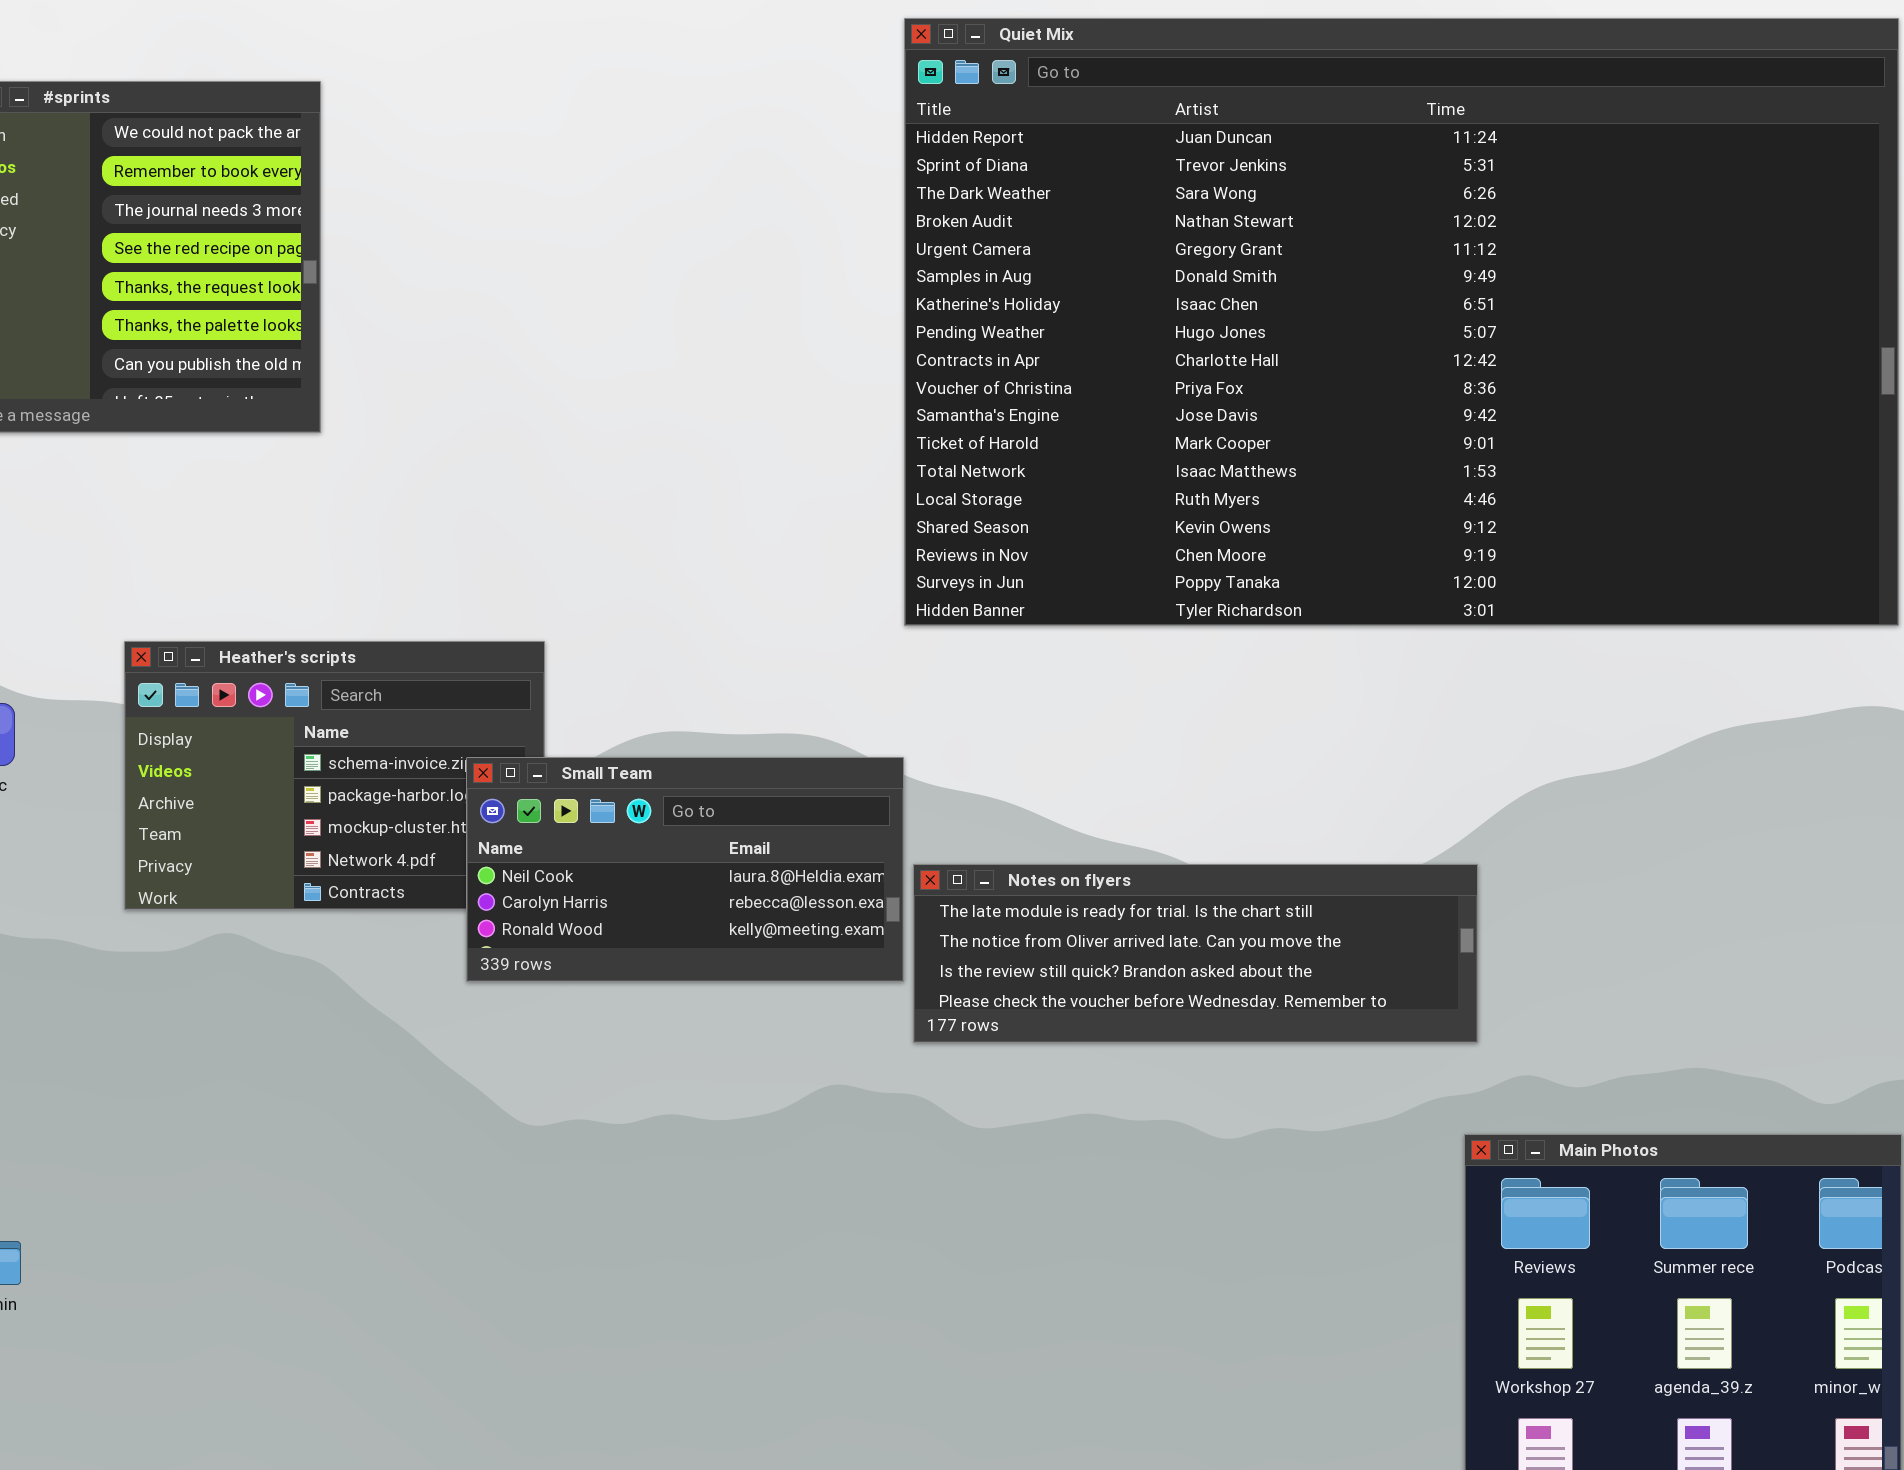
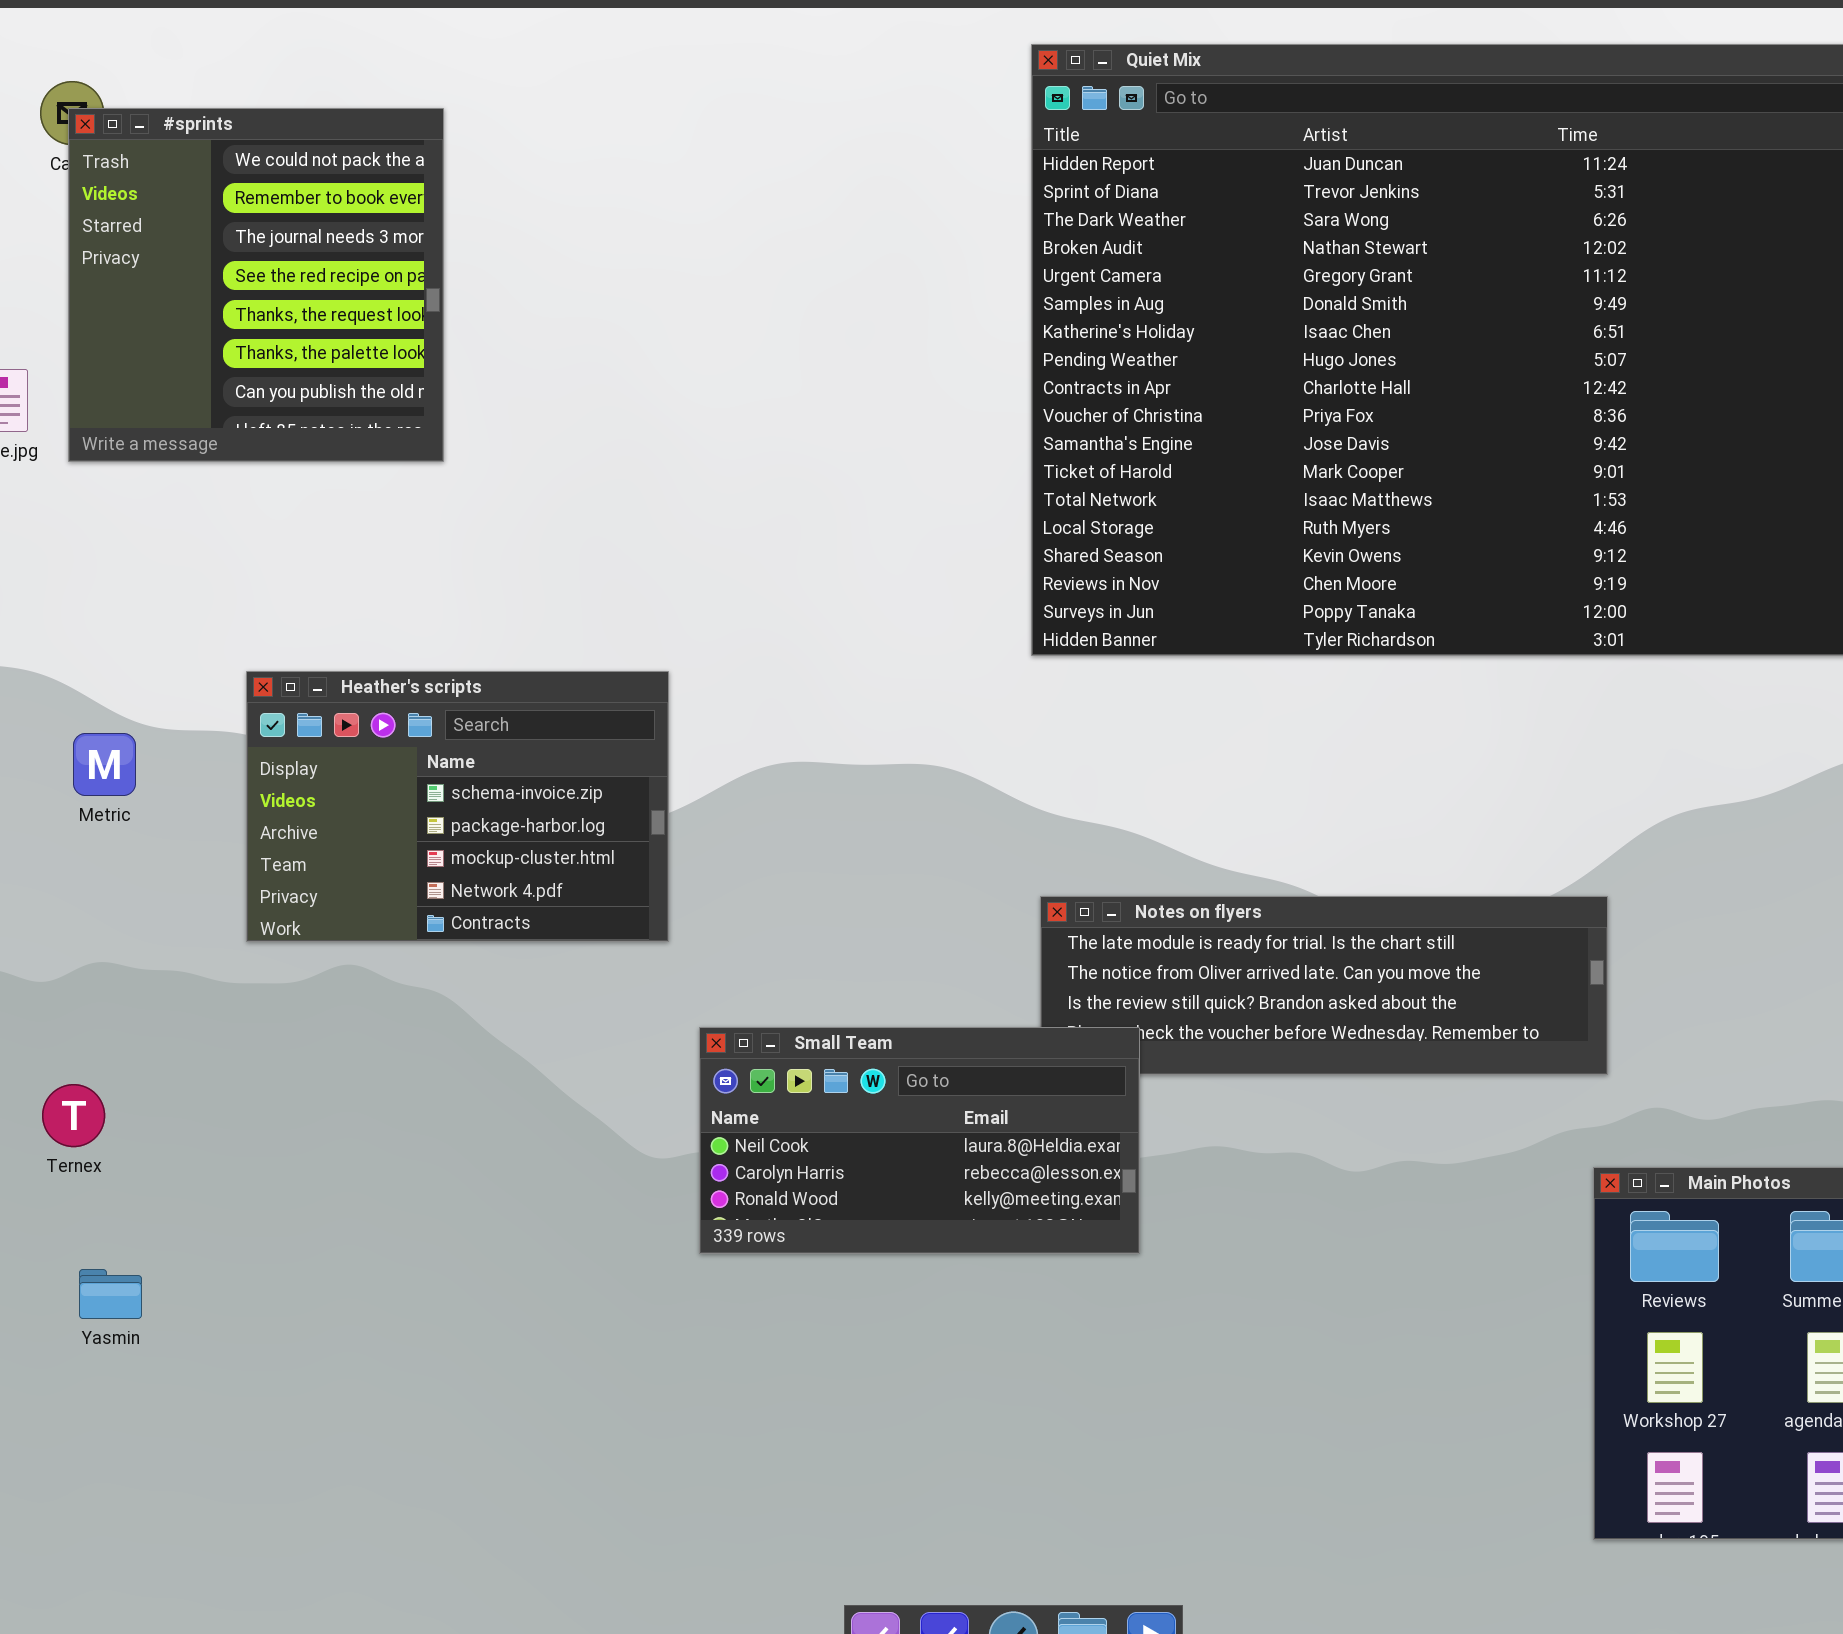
Small Team: [466,757,904,982] -> [699,1027,1140,1254], moved

